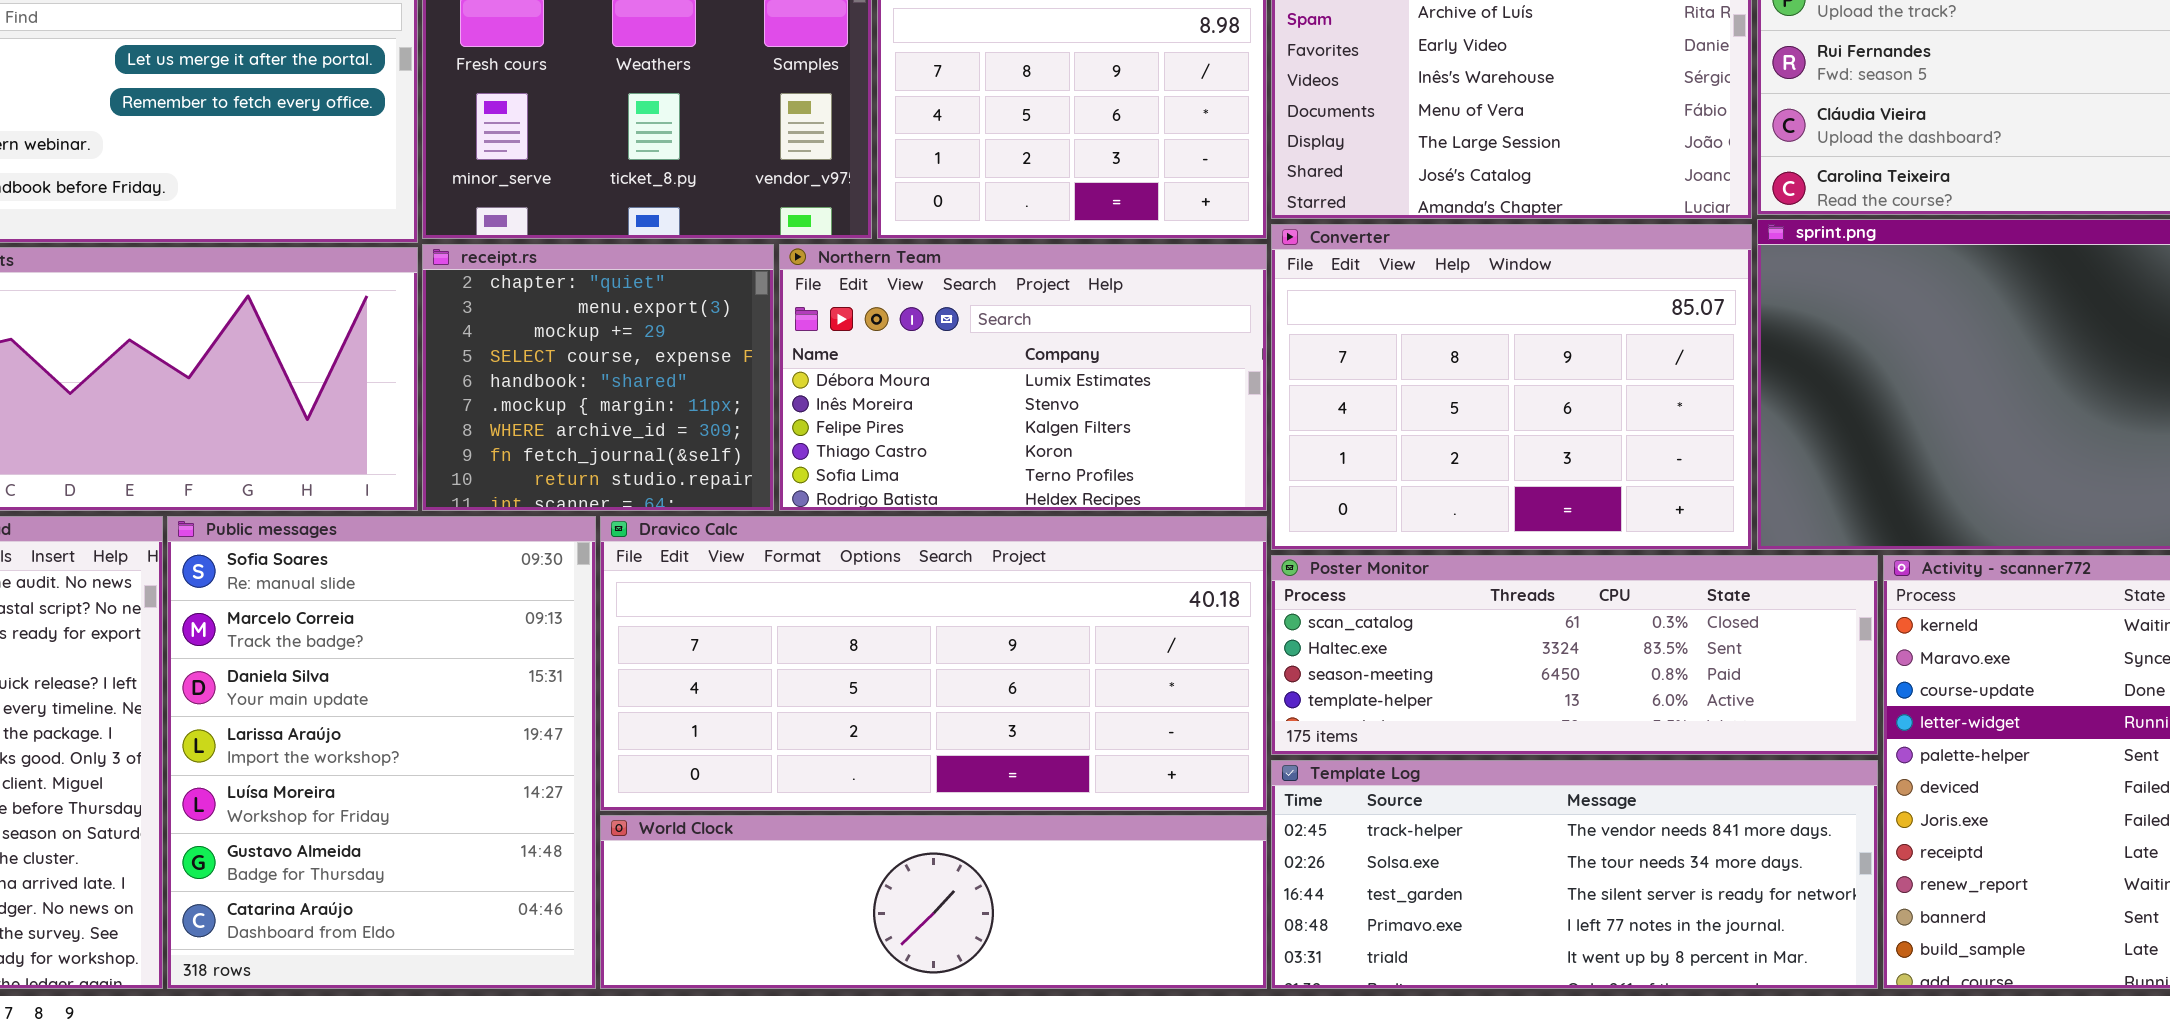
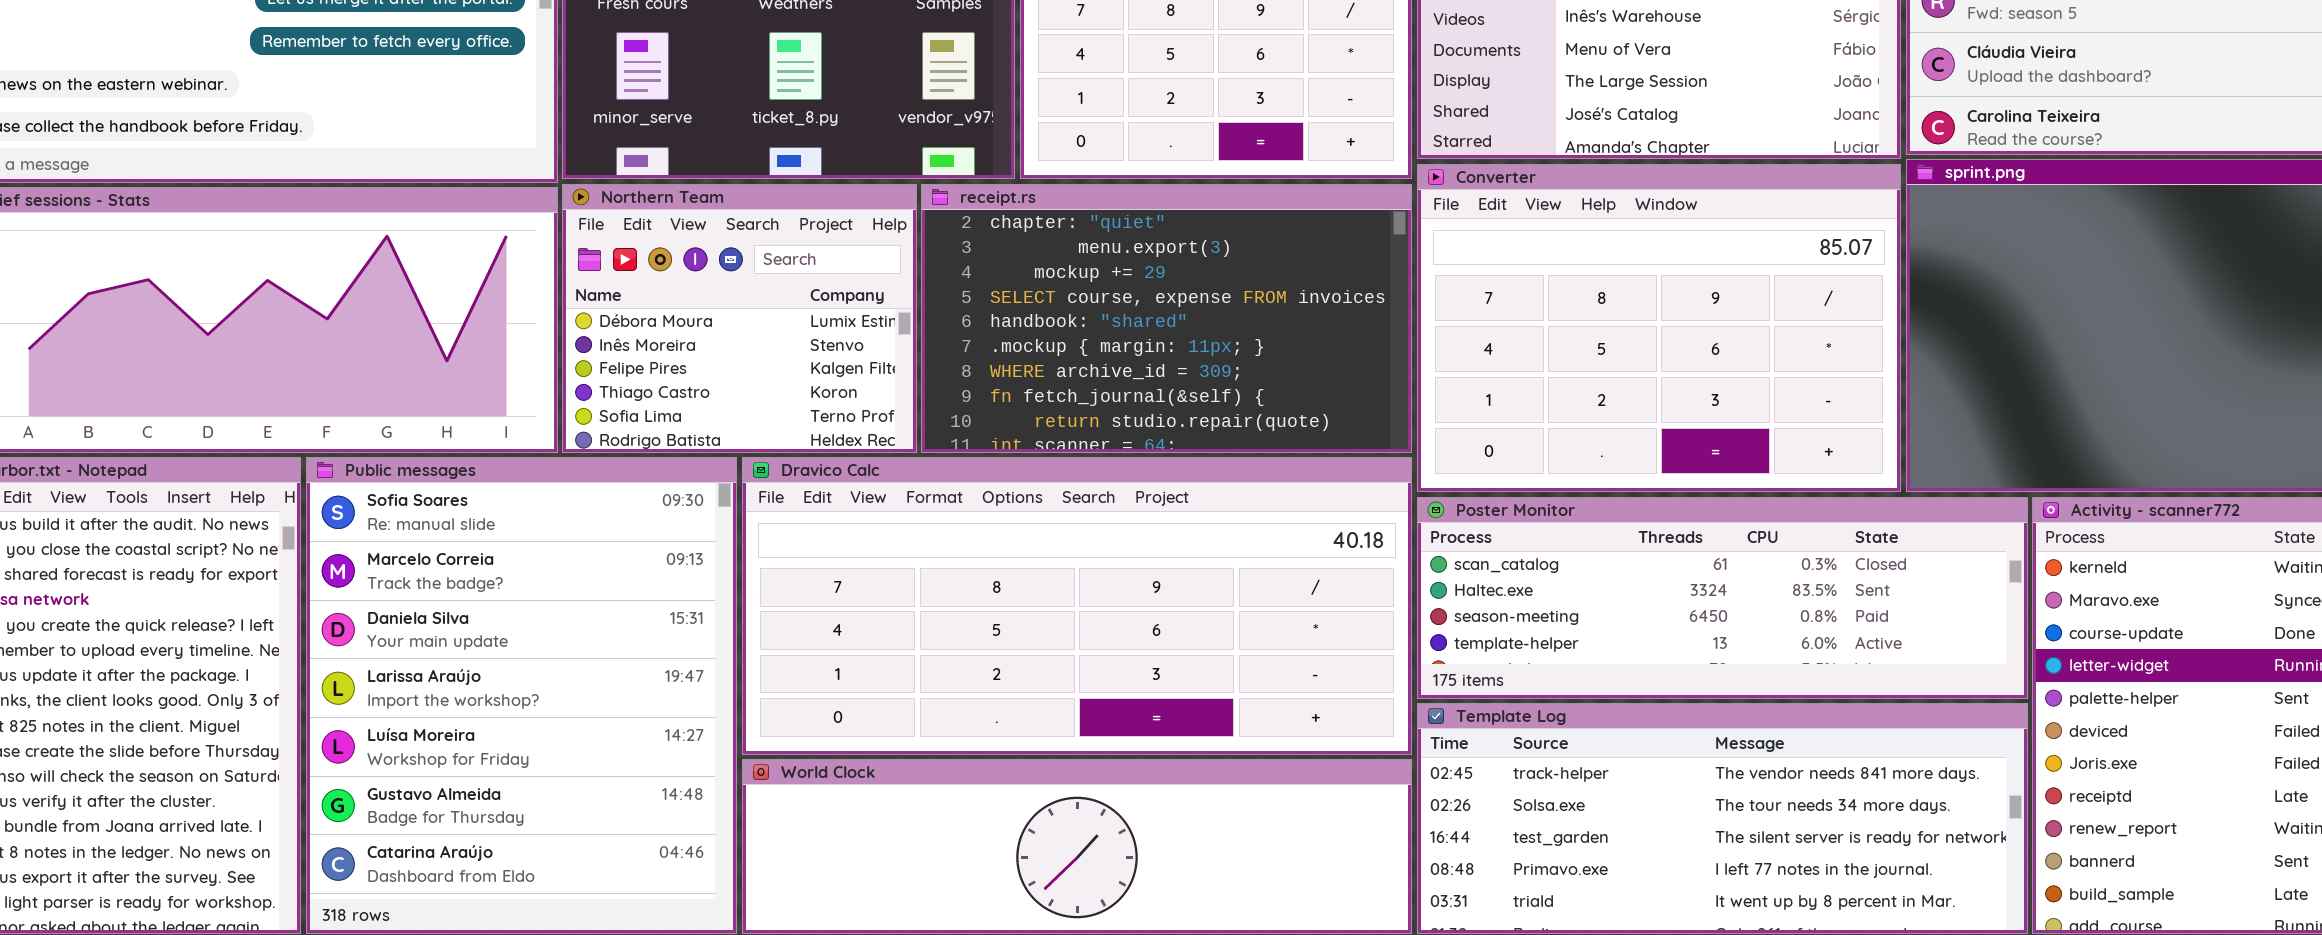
receipt.rs: [422,244,774,511] -> [921,184,1412,453], moved, resized
Northern Team: [779,244,1267,511] -> [562,184,917,453], moved, resized

